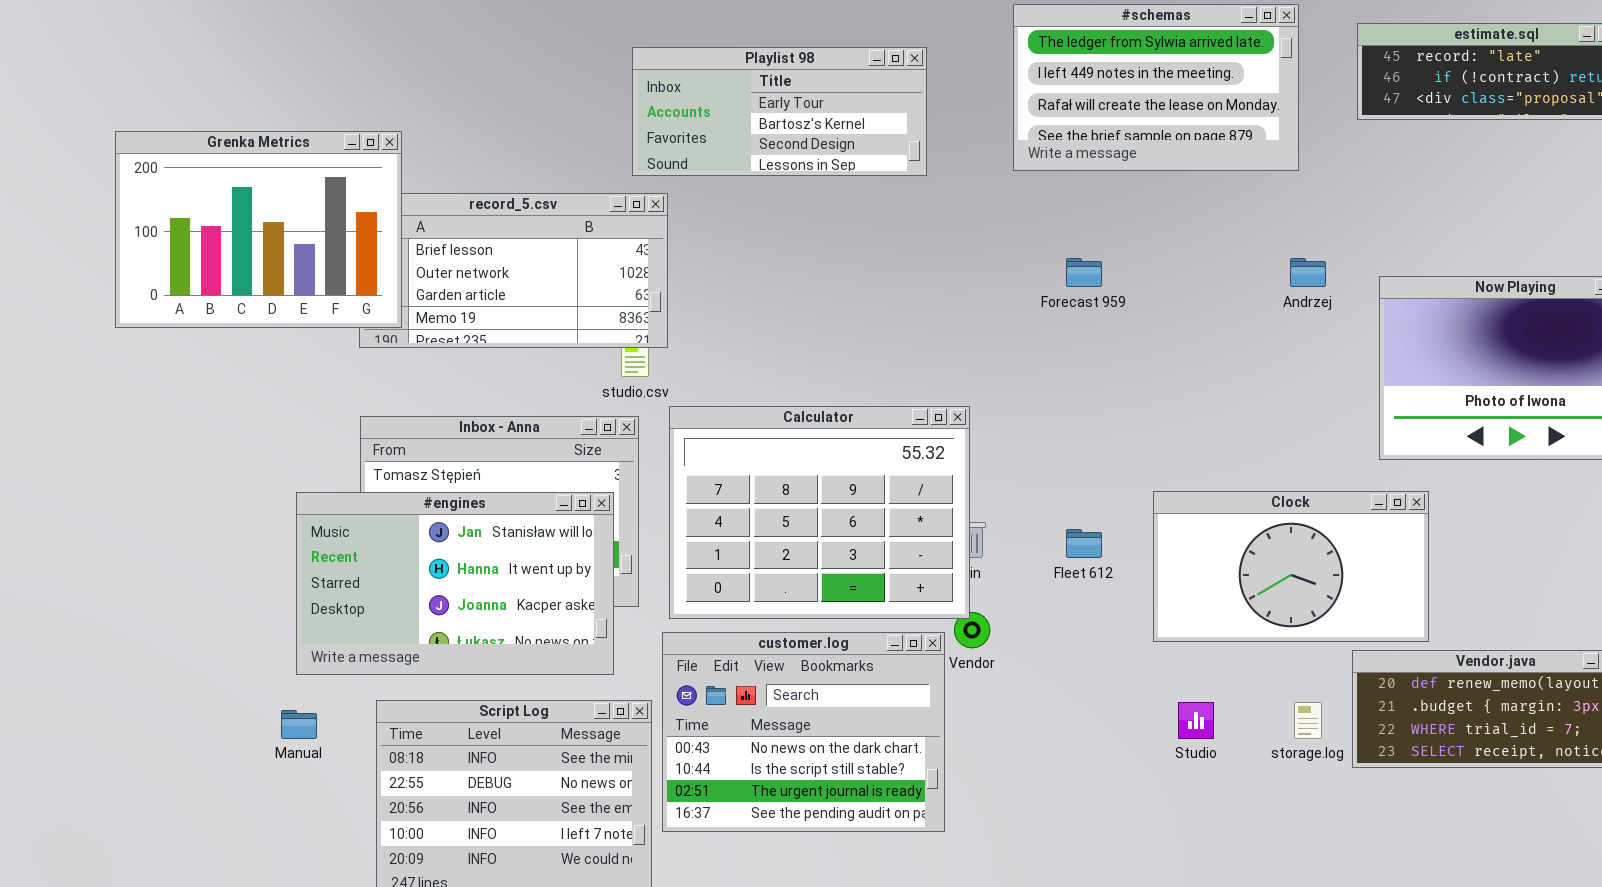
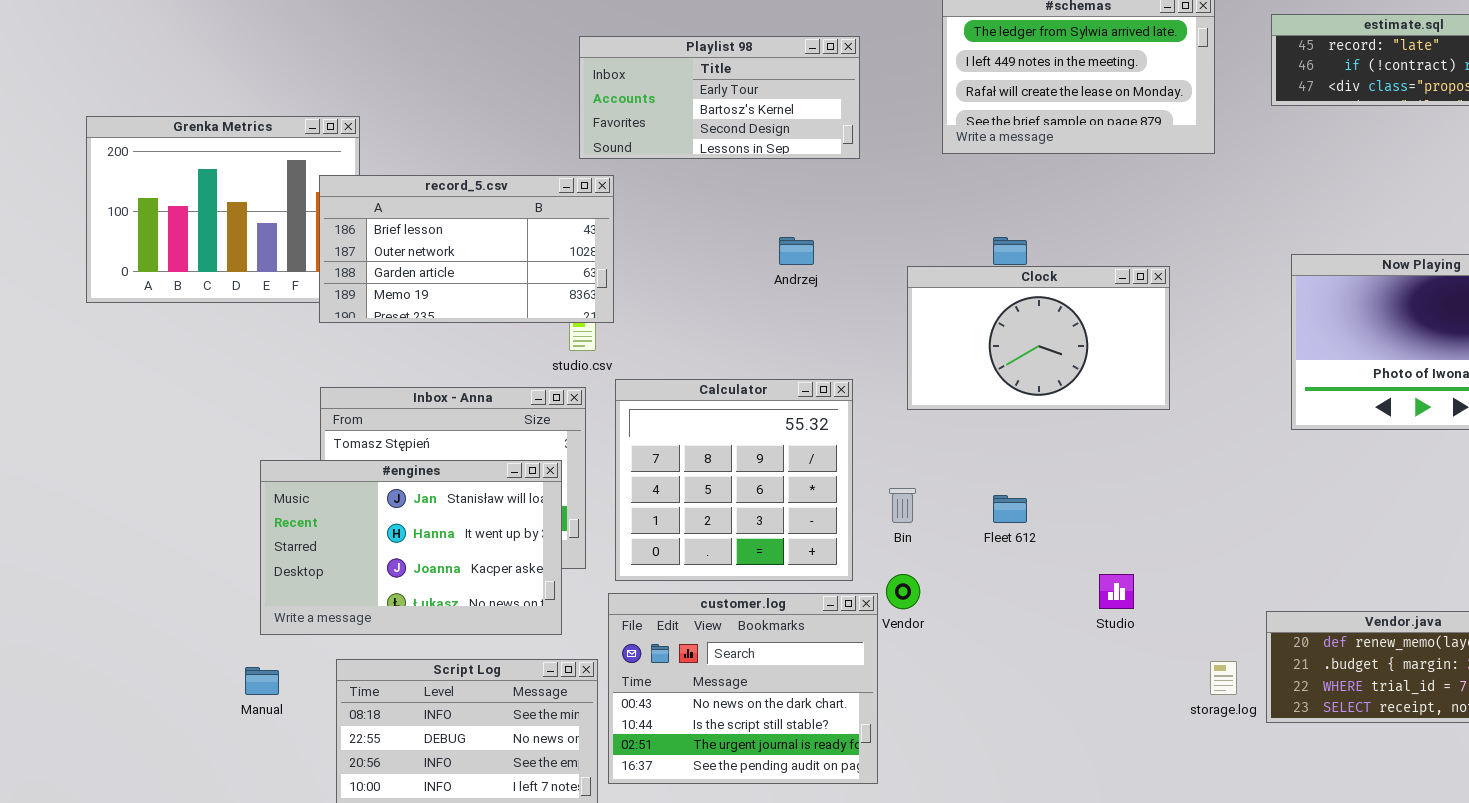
record_5.csv: [359,193,668,348] -> [319,175,614,323], raised
Andrzej: [1290,258,1326,287] -> [779,237,814,265], moved
Calculator: [669,406,970,619] -> [615,379,853,581], resized
Clock: [1153,491,1429,642] -> [907,266,1170,410], moved
Studio: [1178,702,1214,739] -> [1099,574,1134,609], moved

